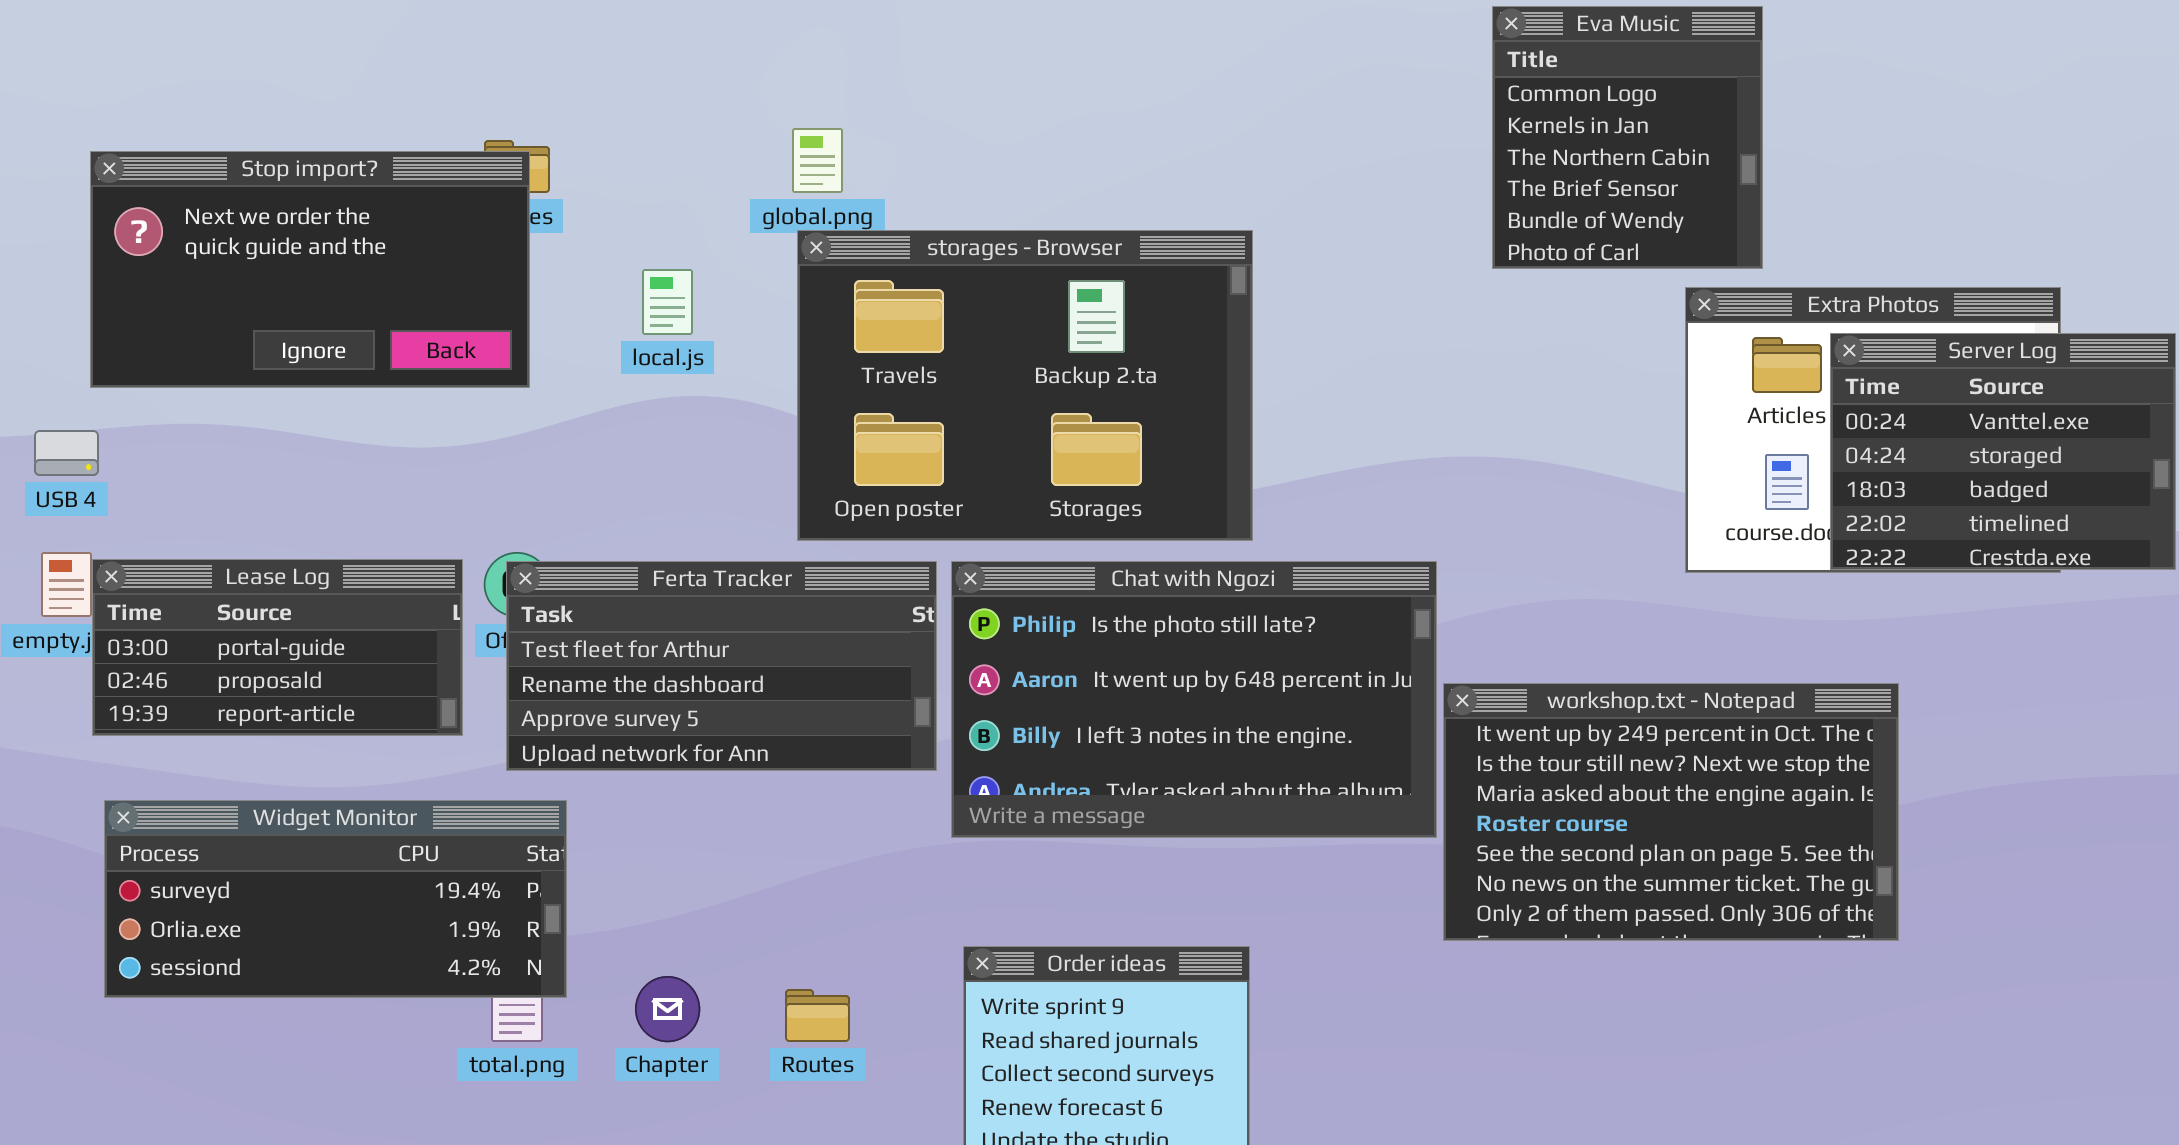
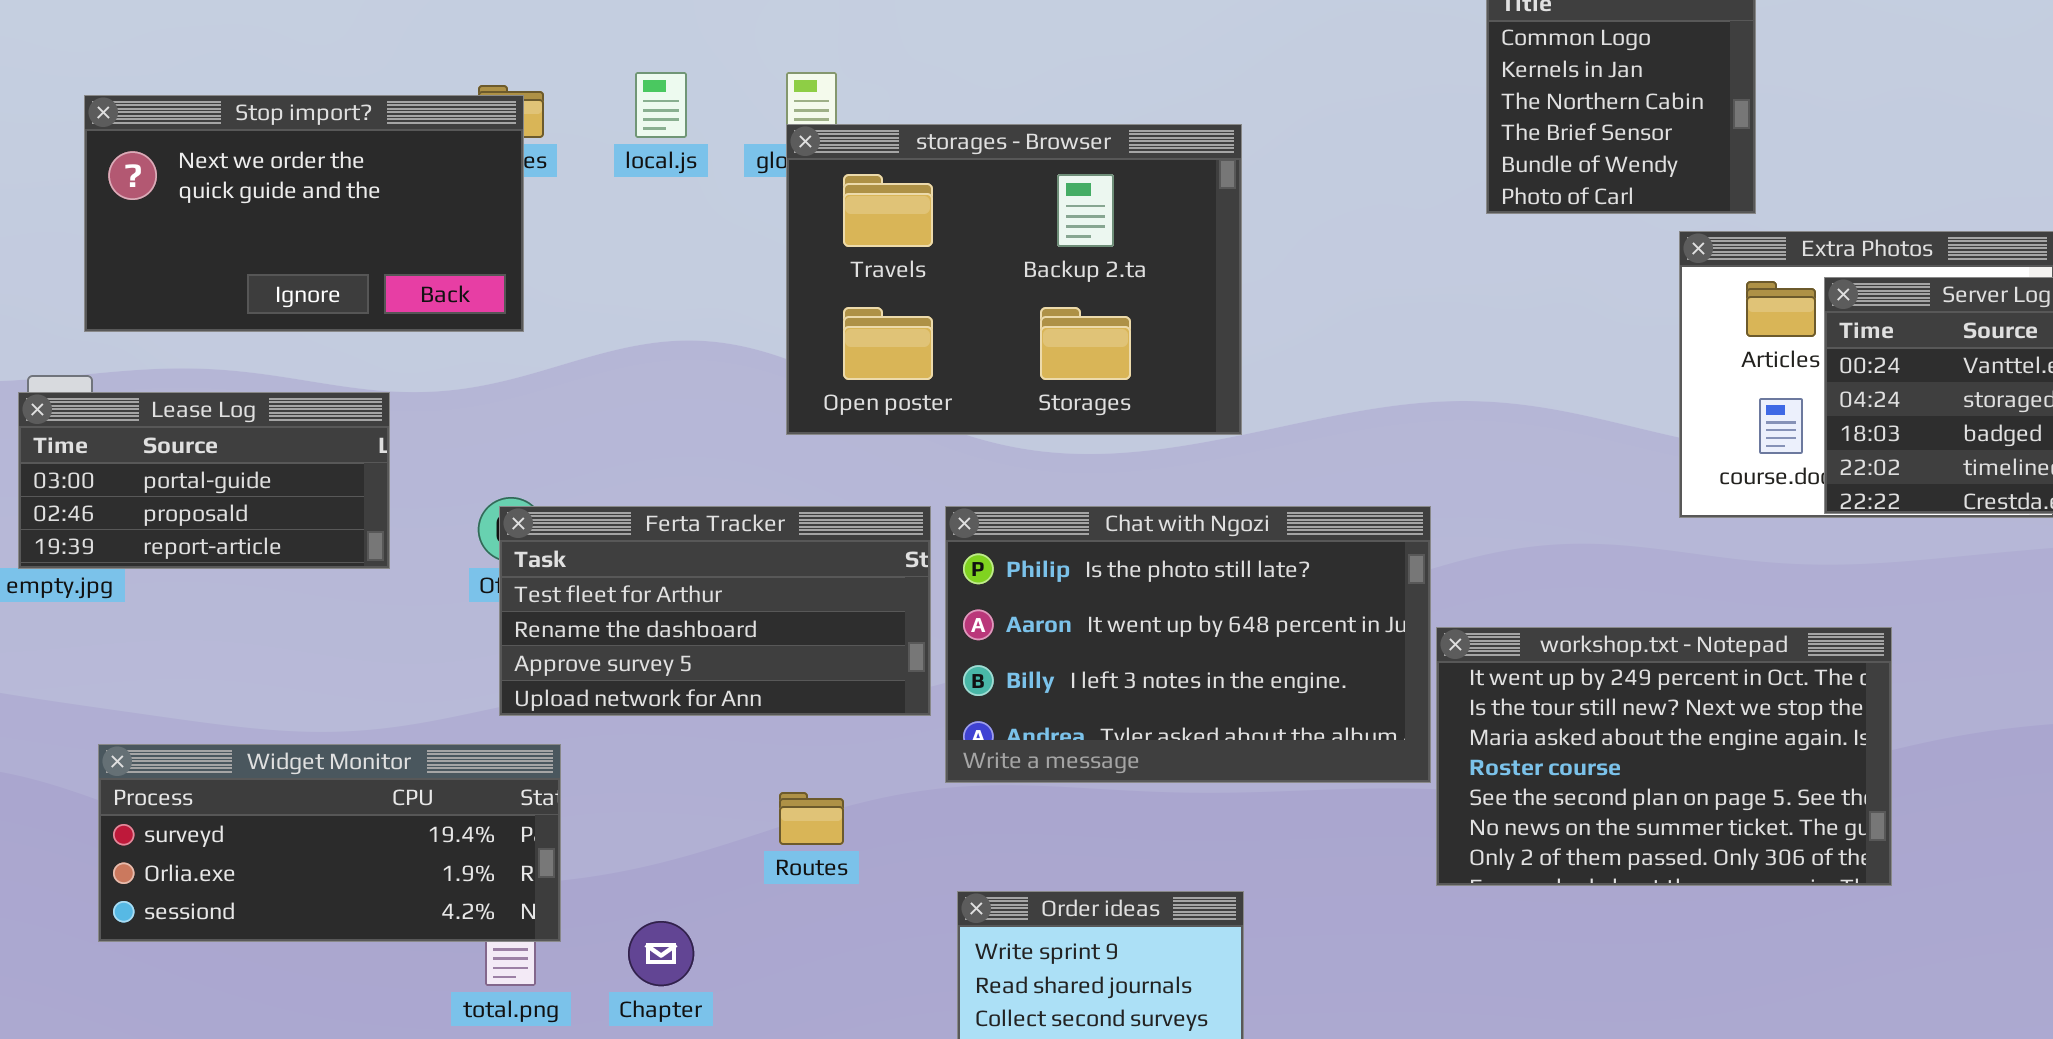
storages - Browser: [797,230,1253,541] -> [786,124,1242,435], moved
local.js: [642,269,693,335] -> [635,72,687,138], moved
Lease Log: [92,559,463,736] -> [18,392,390,569], moved
Routes: [785,989,850,1042] -> [779,792,844,845], moved

